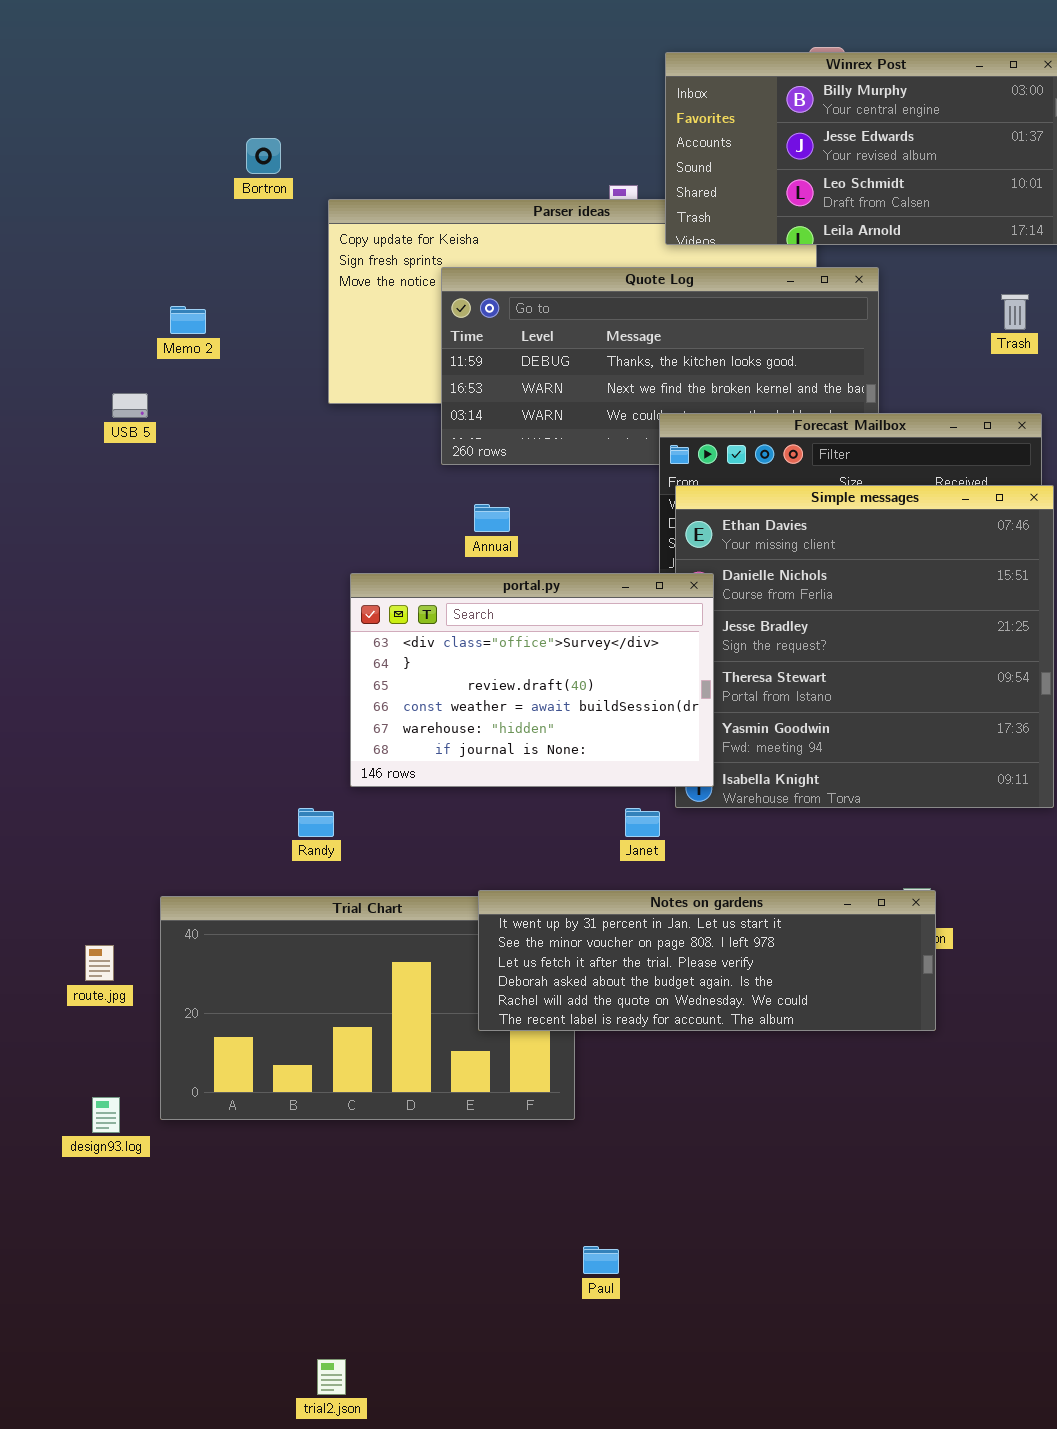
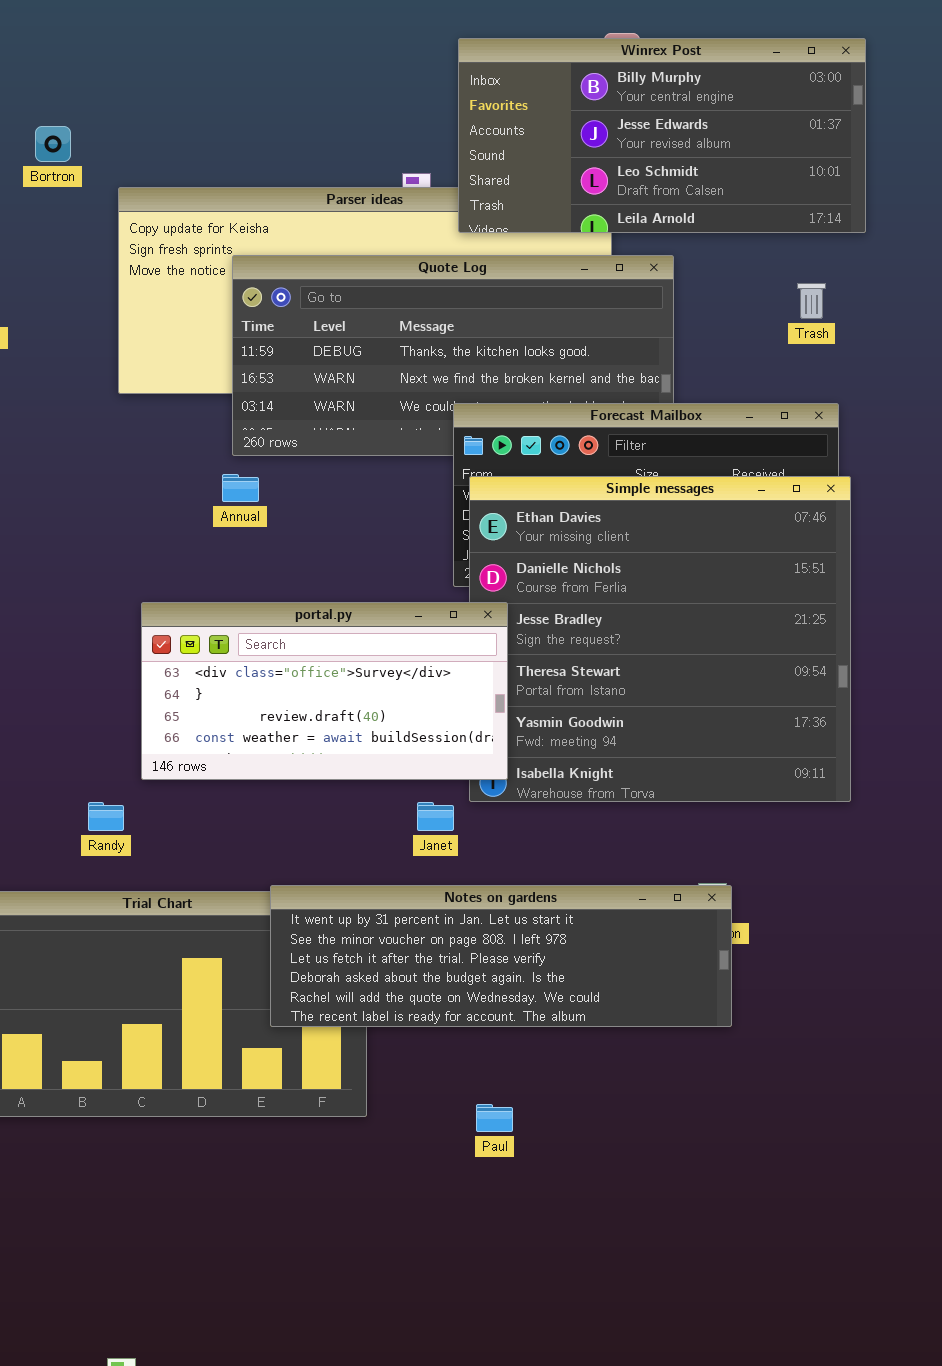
Annual: [474,504,510,532] -> [222,474,259,502], moved
portal.py: [350,573,714,787] -> [141,602,508,780], resized
Paul: [583,1246,619,1274] -> [476,1104,513,1132], moved

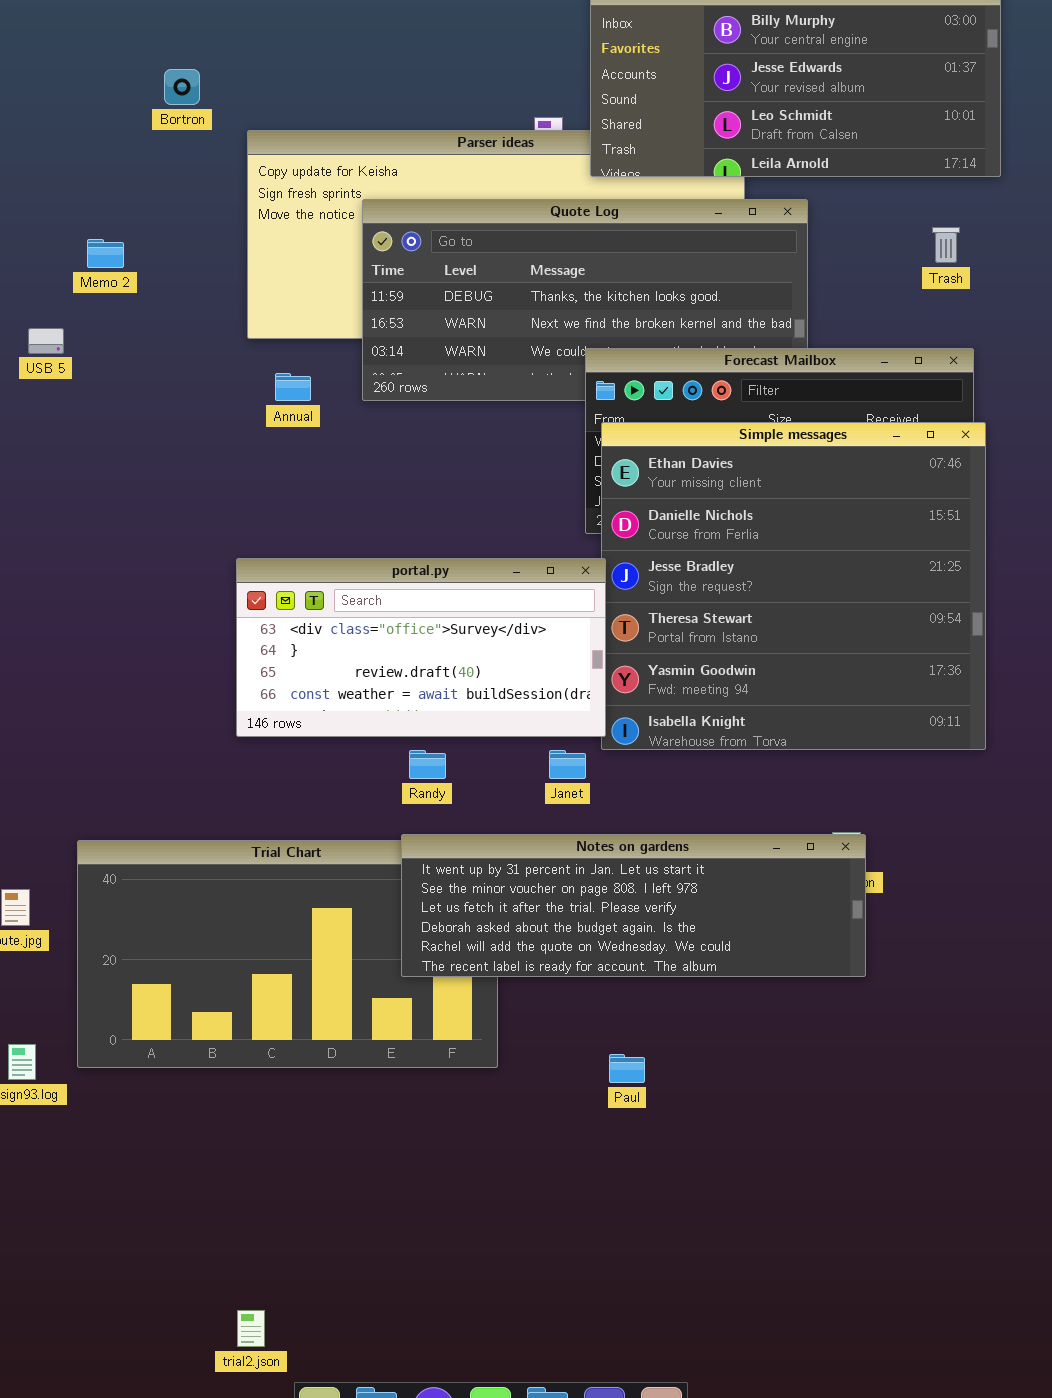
Annual: [222,474,259,502] -> [275,373,311,401], moved
portal.py: [141,602,508,780] -> [236,558,606,737], moved
Randy: [88,802,124,831] -> [409,750,446,779], moved

